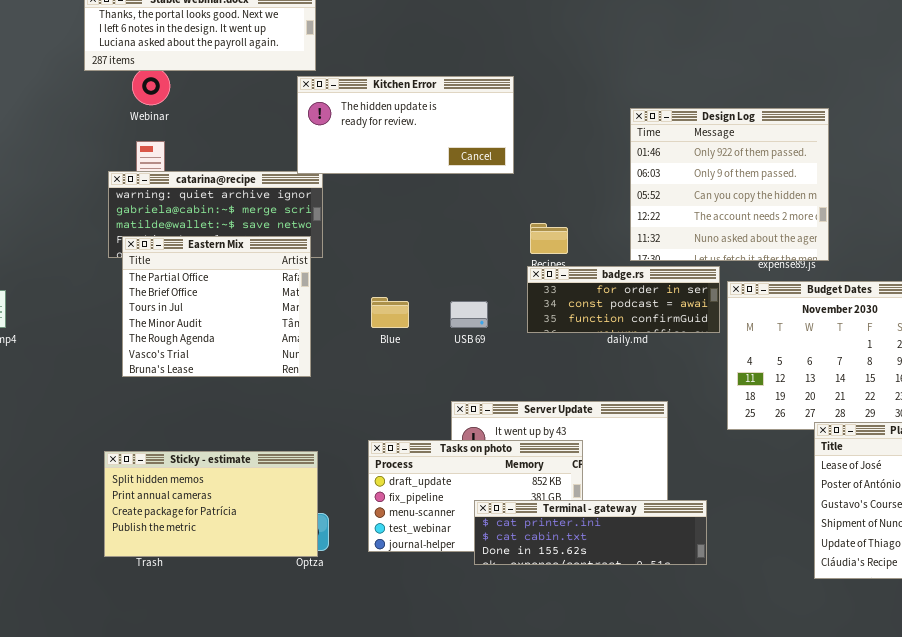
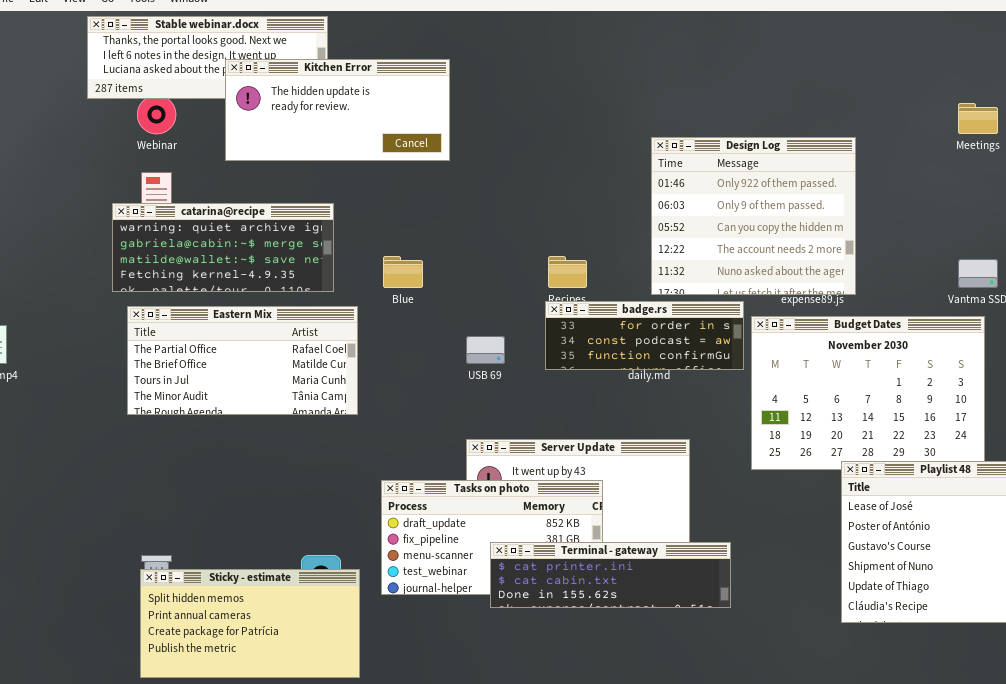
Kitchen Error: [297,76,514,174] -> [225,59,450,161], moved
Eastern Mix: [122,236,311,377] -> [127,306,358,415], resized
Blue: [371,297,409,328] -> [383,256,423,288], moved
Sticky - estimate: [104,451,318,557] -> [140,569,360,678], moved

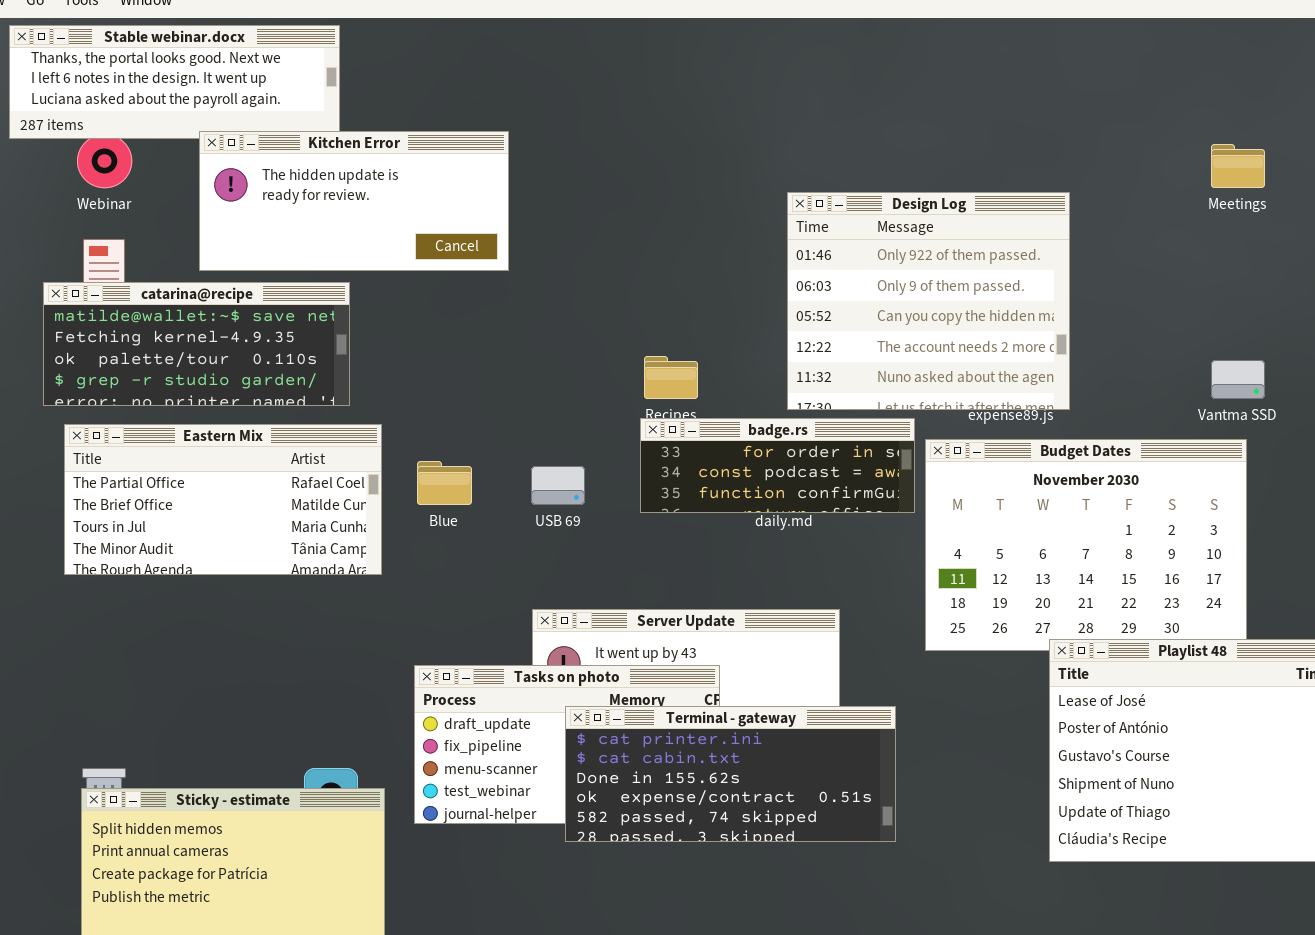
Kitchen Error: [225,59,450,161] -> [199,131,509,271], moved
catarina@recipe: [112,203,334,292] -> [43,282,350,406], scrolled down 2 rows
Blue: [383,256,423,288] -> [417,461,472,505], moved
Terminal - gateway: [490,542,731,608] -> [565,706,896,842], resized

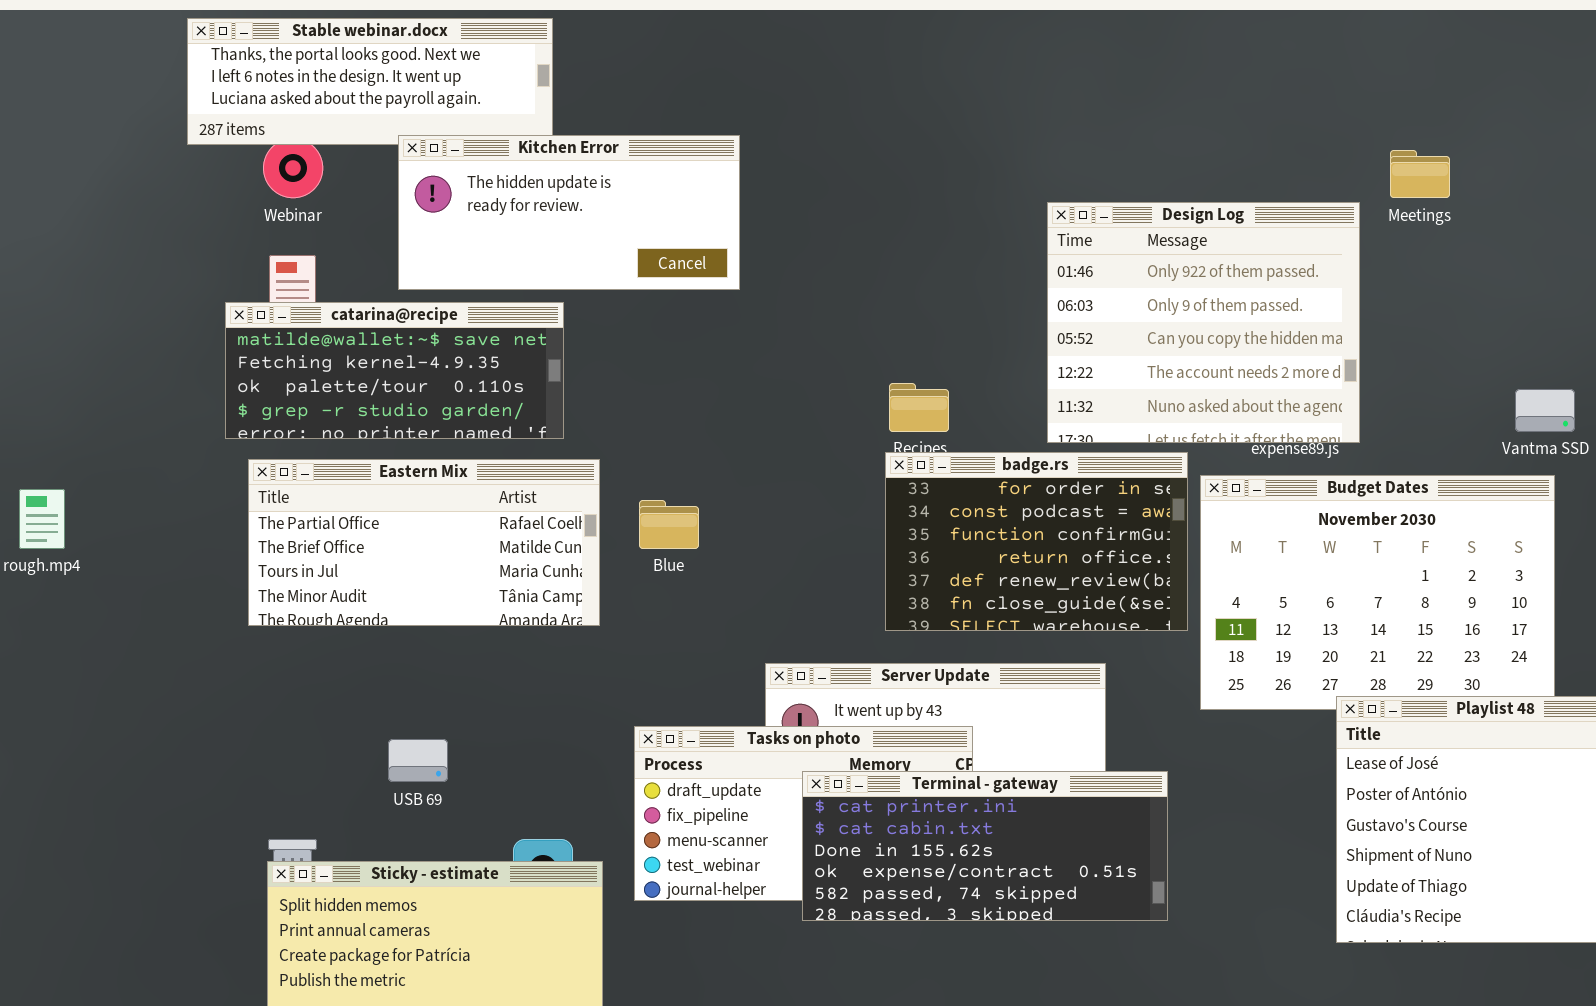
Meetings: [1211,144,1265,188] -> [1390,150,1450,198], moved
badge.rs: [640,418,915,513] -> [885,452,1188,631], resized
USB 69: [531,466,585,505] -> [388,739,448,782], moved

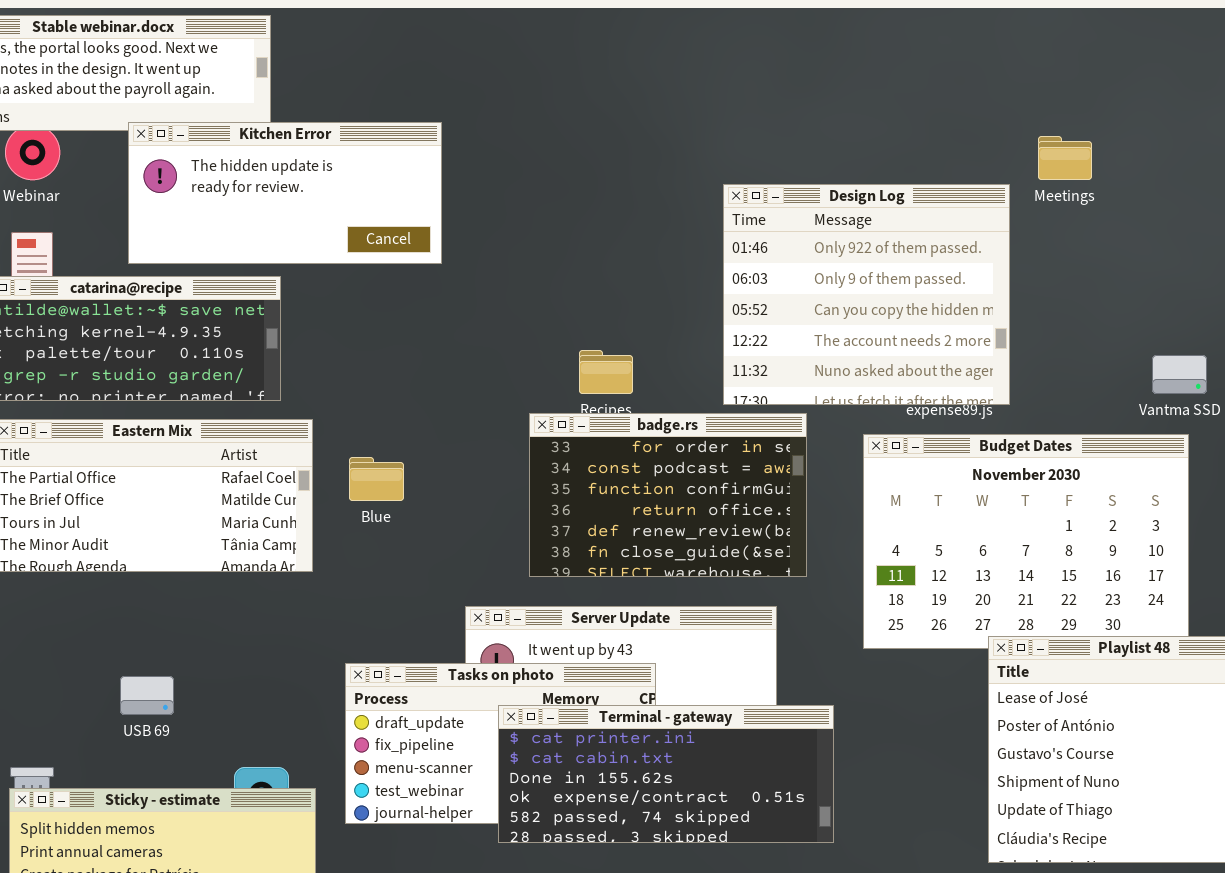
badge.rs: [885,452,1188,631] -> [529,413,807,577], moved

